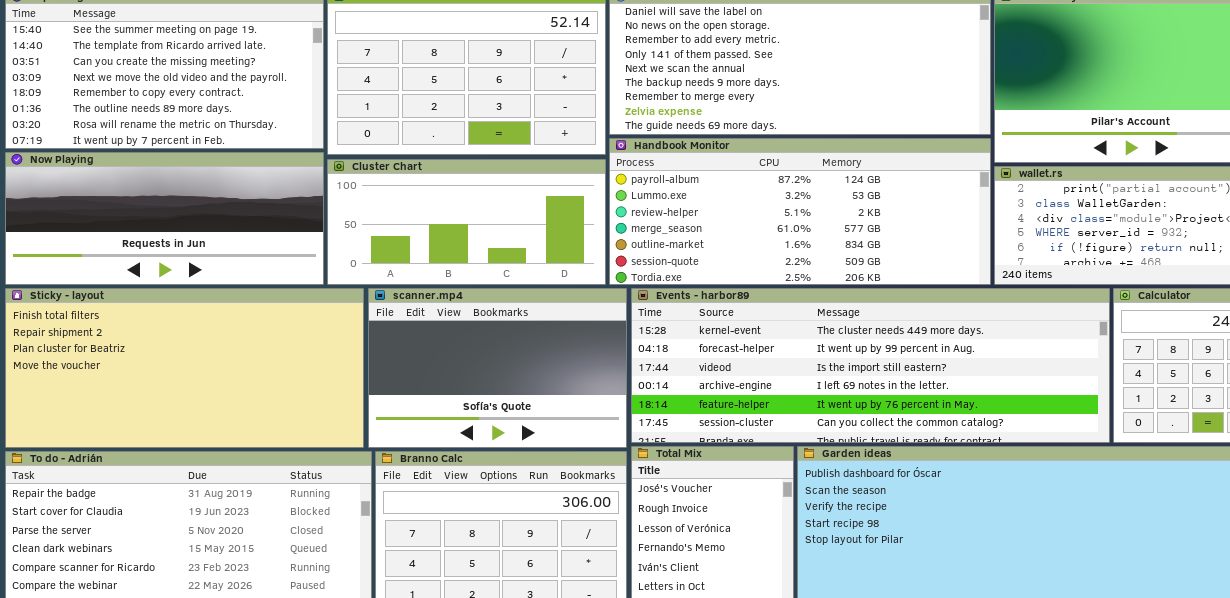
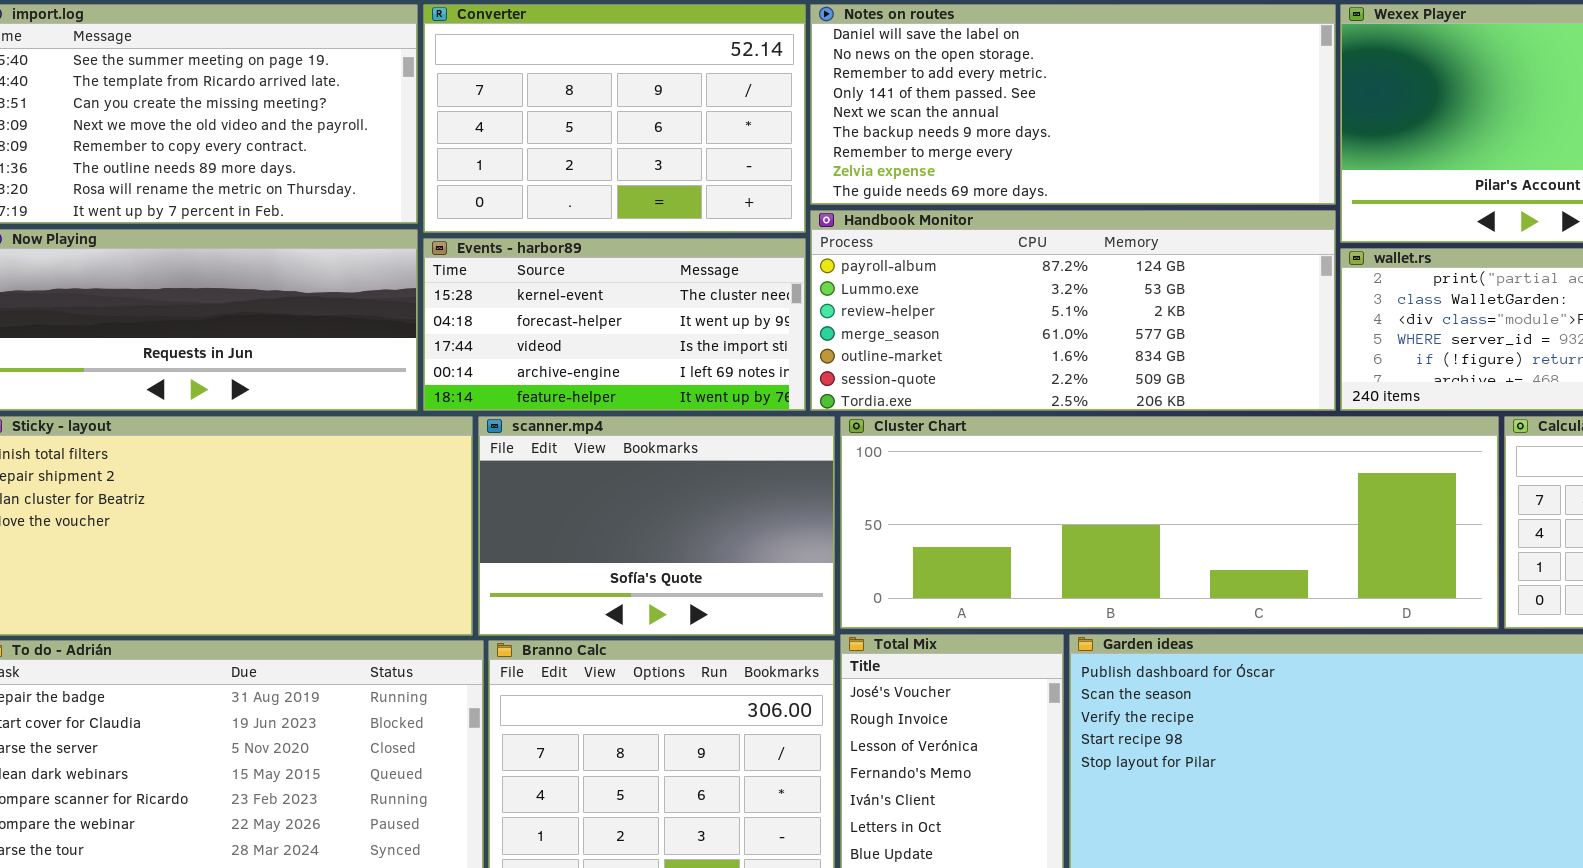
Cluster Chart: [327,159,606,285] -> [840,416,1499,629], moved, resized
Events - harbor89: [631,288,1110,443] -> [423,238,806,411], moved, resized

